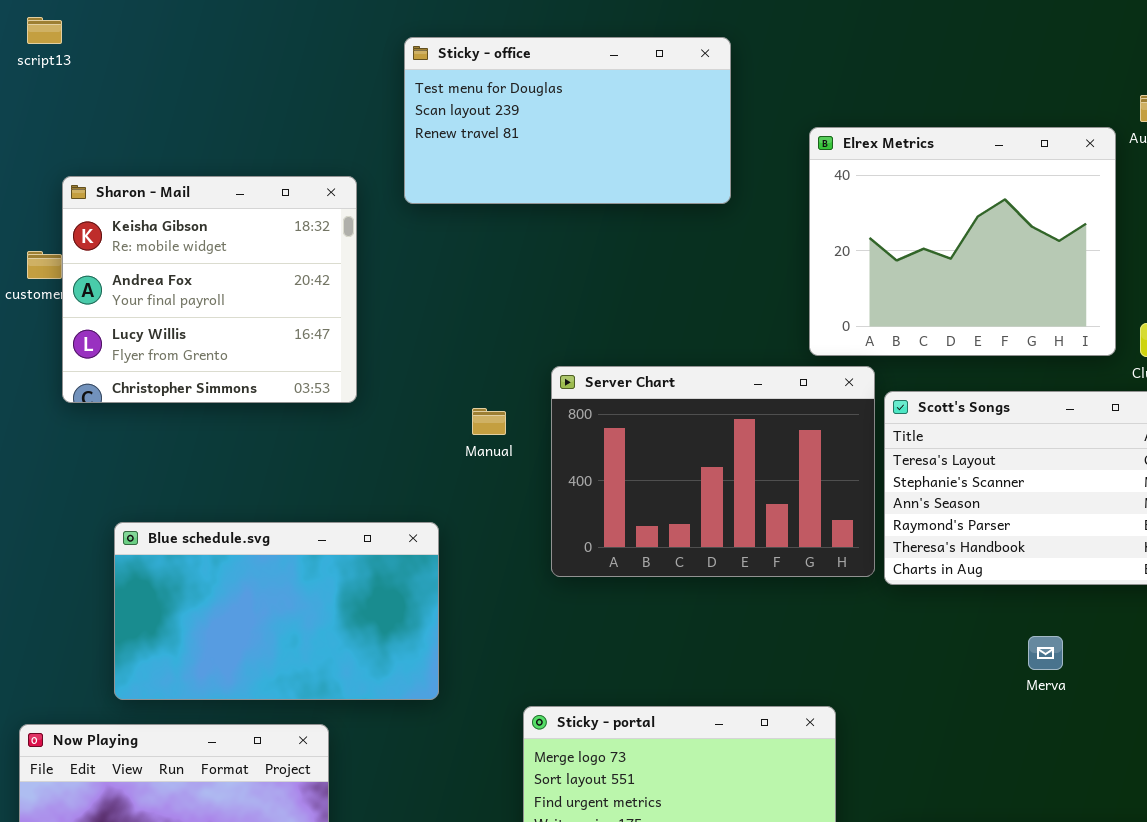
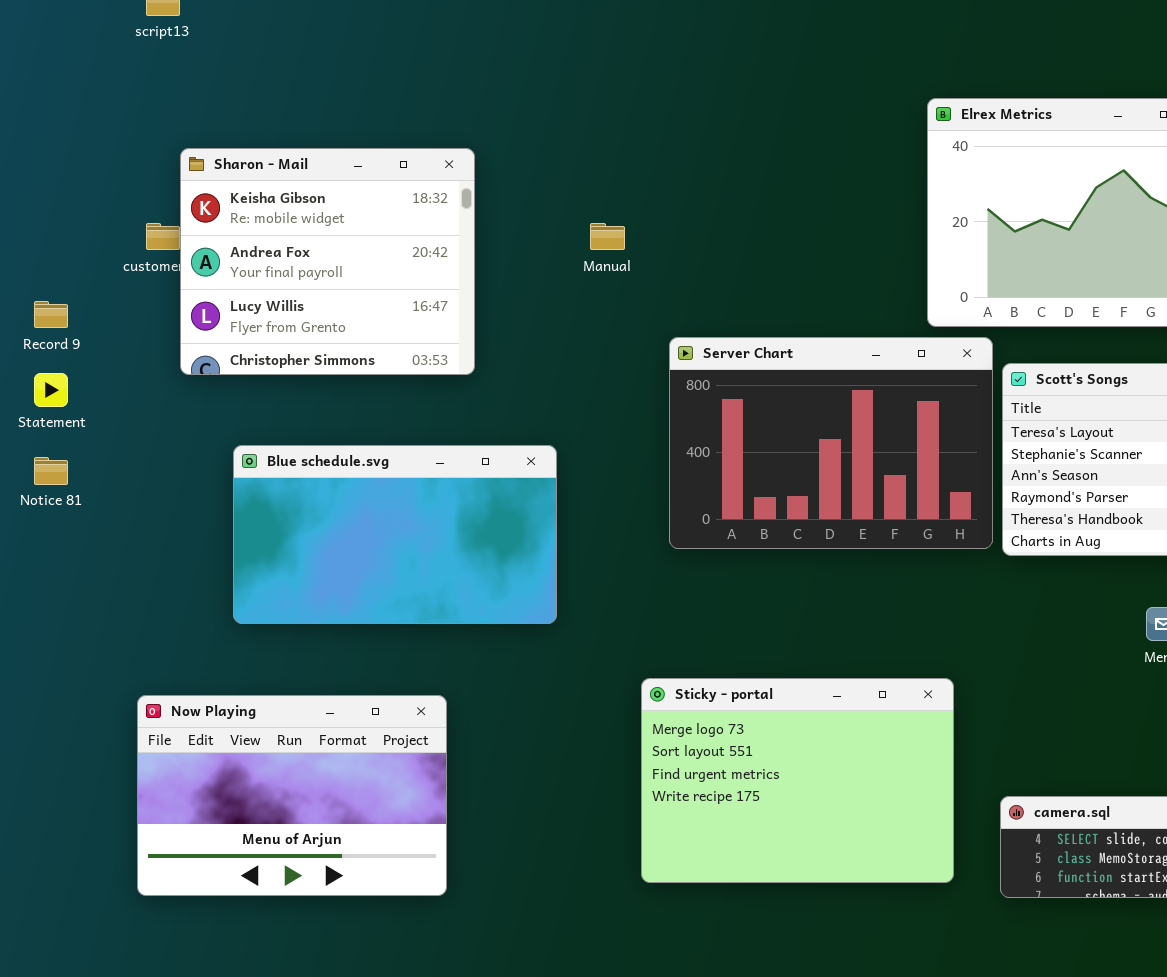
Sticky - office: [404,37,731,204] -> none, closed
Manual: [472,408,506,435] -> [590,223,625,250], moved
Blue schedule.svg: [114,522,439,700] -> [233,445,557,624], moved

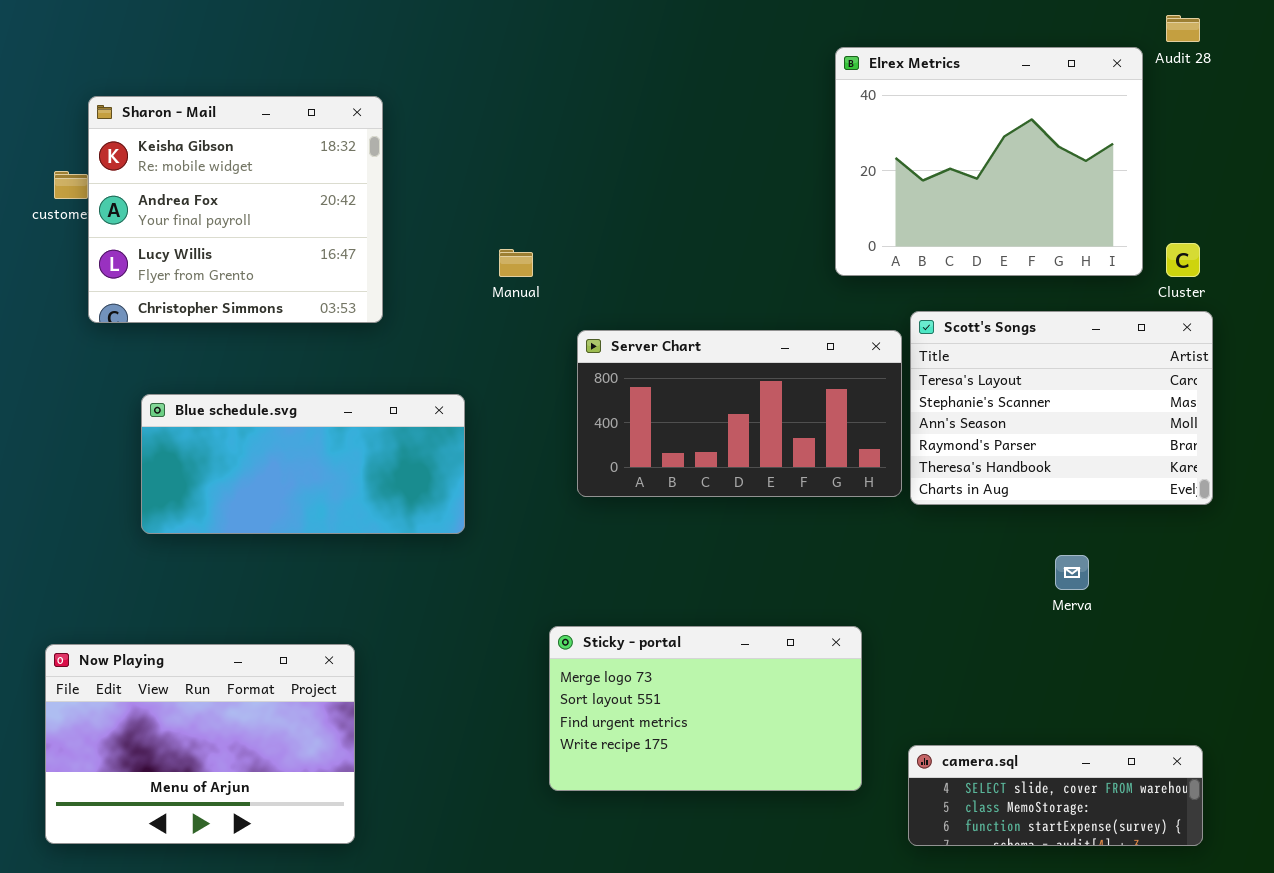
Manual: [590,223,625,250] -> [499,249,533,277], moved
Server Chart: [669,337,993,549] -> [577,330,902,497], resized
Blue schedule.svg: [233,445,557,624] -> [141,394,465,534], resized
Sticky - portal: [641,678,954,883] -> [549,626,862,791], resized

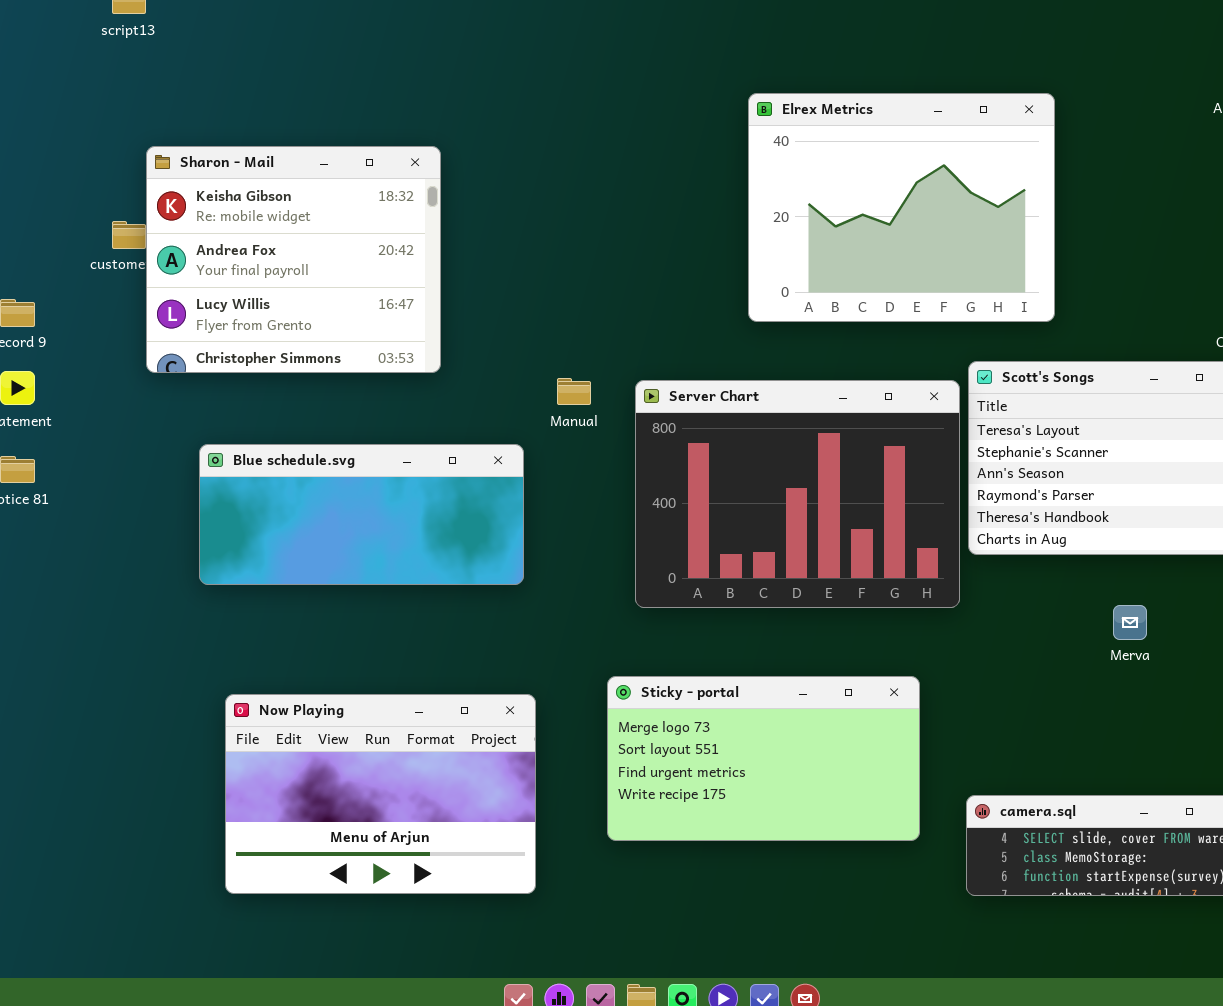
Elrex Metrics: [835,47,1143,276] -> [748,93,1055,322], moved
Manual: [499,249,533,277] -> [557,378,591,405], moved
Server Chart: [577,330,902,497] -> [635,380,960,608], resized
Now Playing: [45,644,355,844] -> [225,694,536,894], moved

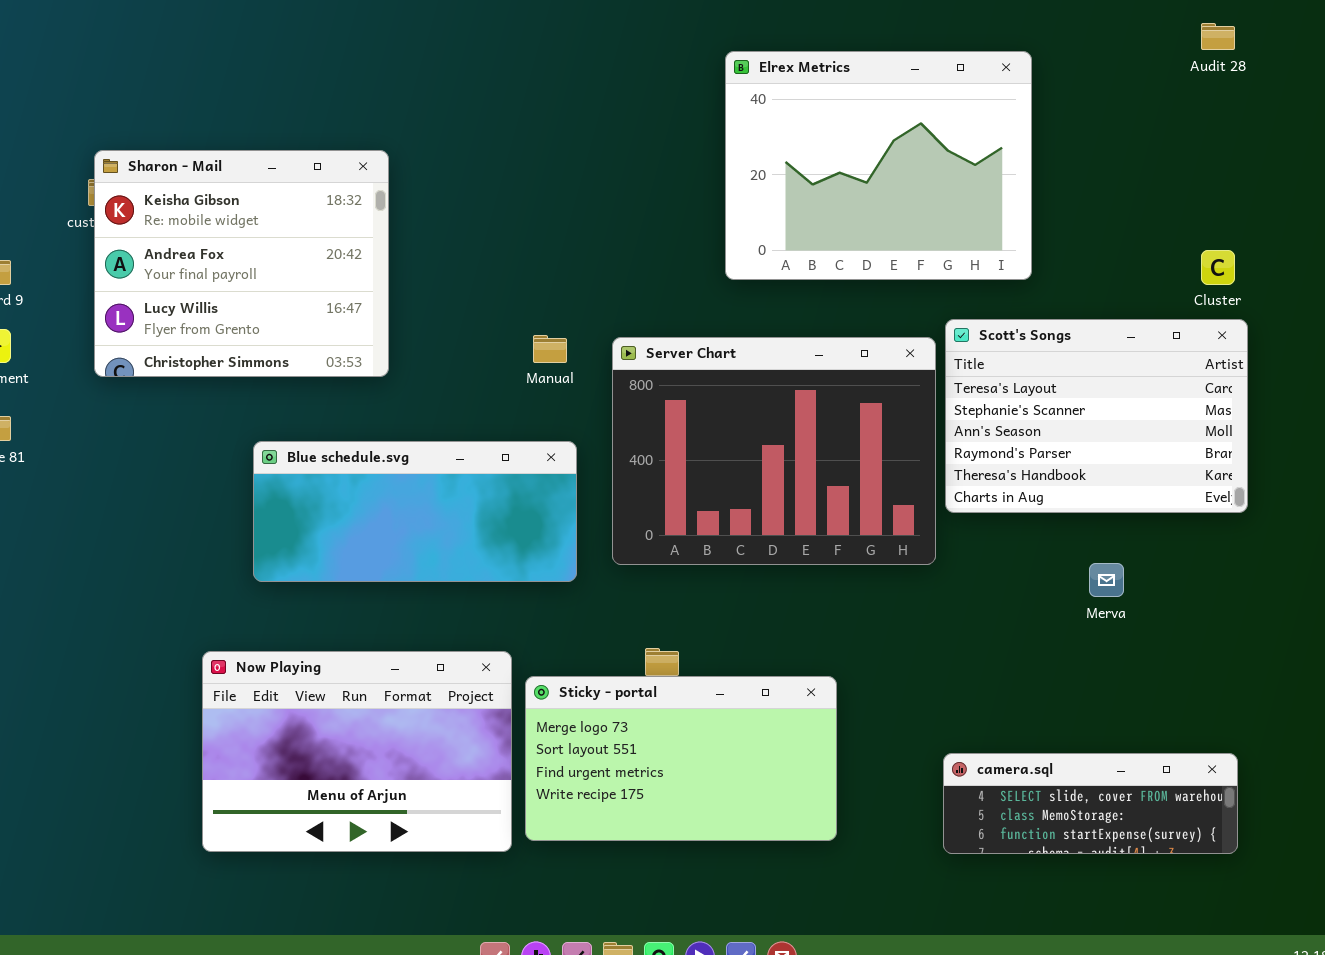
Sharon - Mail: [146,146,441,373] -> [94,150,389,377], moved
Blue schedule.svg: [199,444,524,585] -> [253,441,577,582], moved
Sticky - portal: [607,676,920,841] -> [525,676,837,841], moved

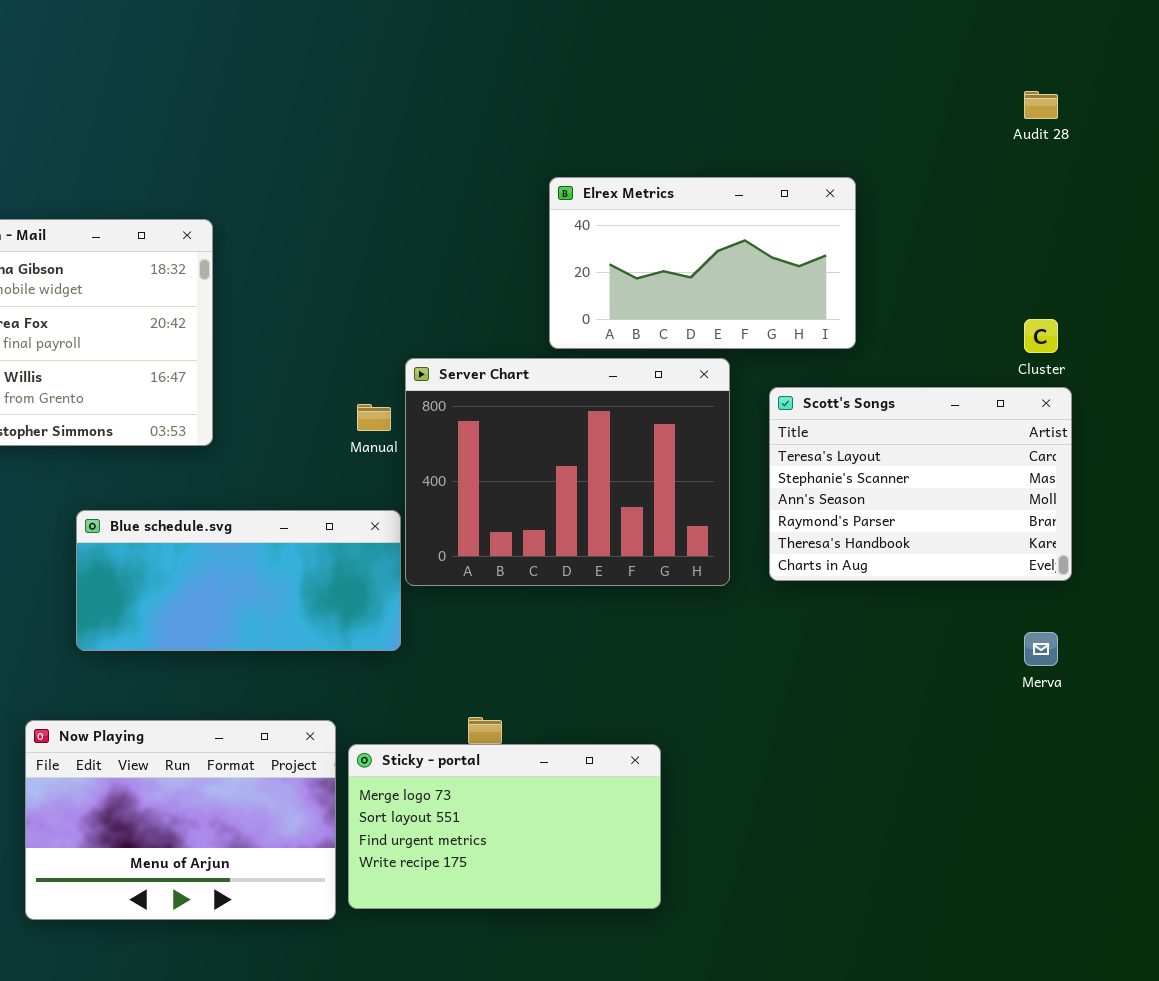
Elrex Metrics: [725,51,1032,280] -> [549,177,856,349], resized
Server Chart: [612,337,936,565] -> [405,358,730,586], moved
Merva: [1089,563,1124,597] -> [1024,632,1058,666], moved
camera.sql: [943,753,1238,854] -> none, closed

